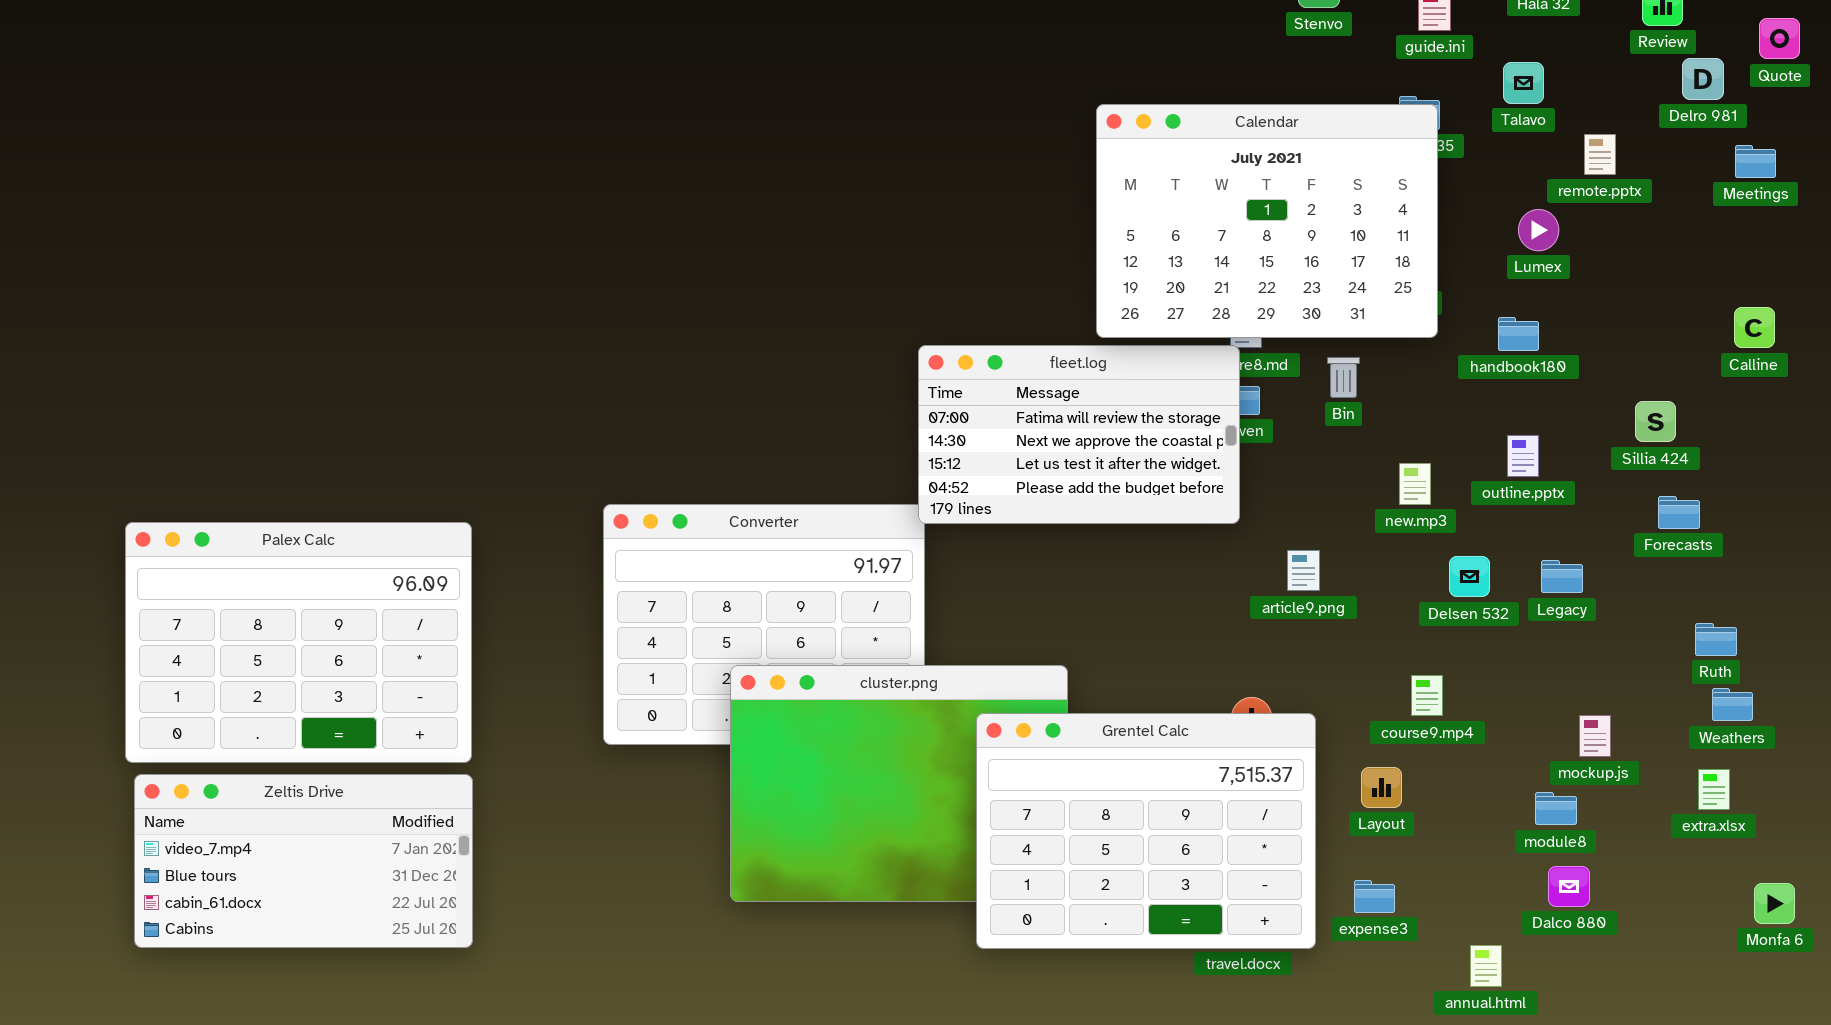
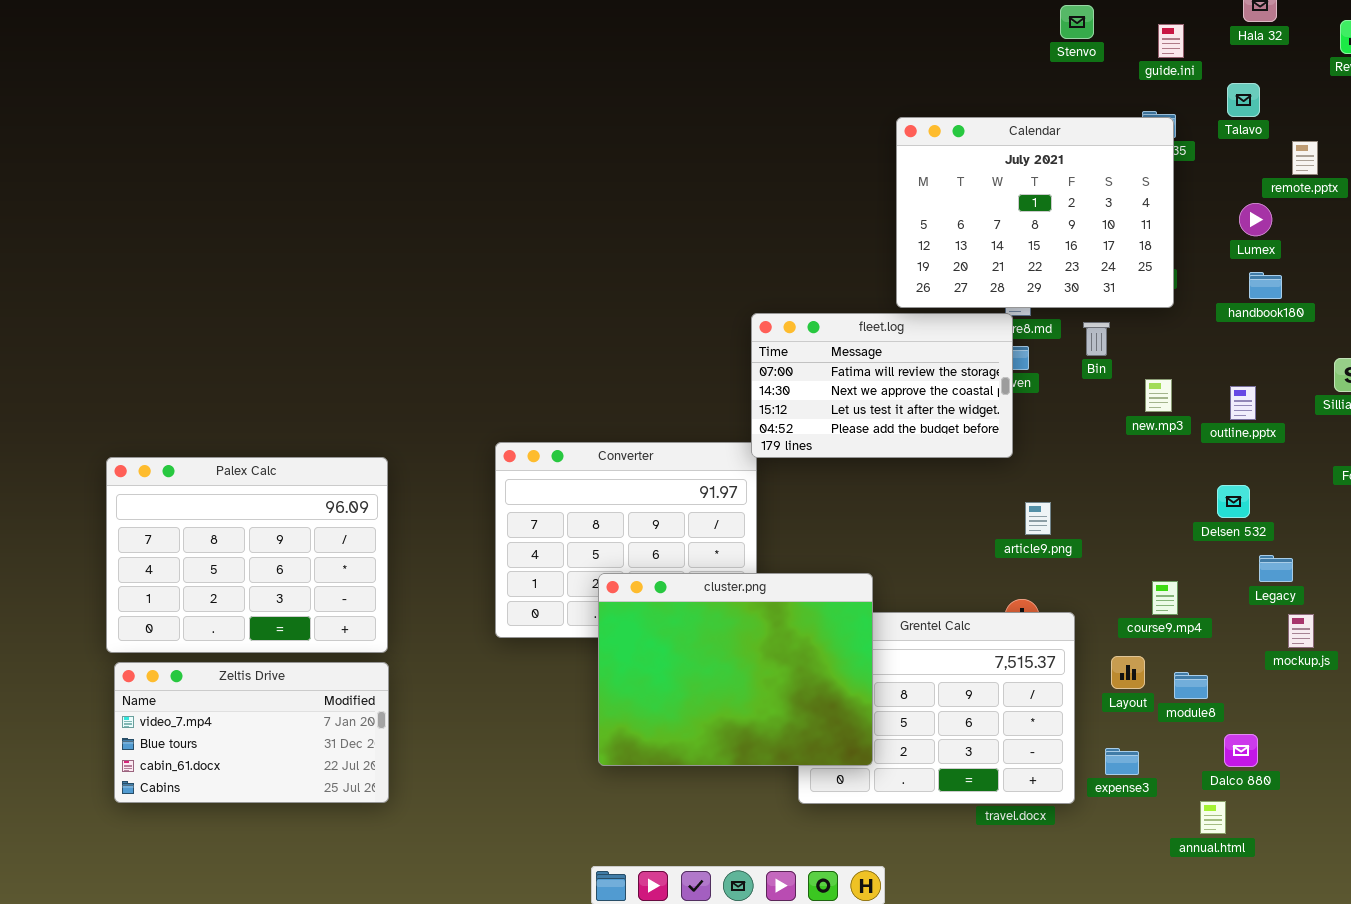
handbook180: [1498,317,1539,351] -> [1249,272,1282,299], moved
new.mp3: [1399,463,1431,505] -> [1145,379,1172,412], moved
article9.png: [1287,550,1320,591] -> [1025,502,1051,535], moved
Delsen 532: [1449,556,1490,597] -> [1217,485,1250,518], moved
Legacy: [1541,560,1583,593] -> [1259,555,1293,582], moved
cluster.png: [730,665,1068,902] -> [598,573,873,766], raised
module8: [1535,792,1577,825] -> [1174,672,1208,699], moved
Dalco 880: [1548,866,1590,907] -> [1224,734,1258,767], moved

